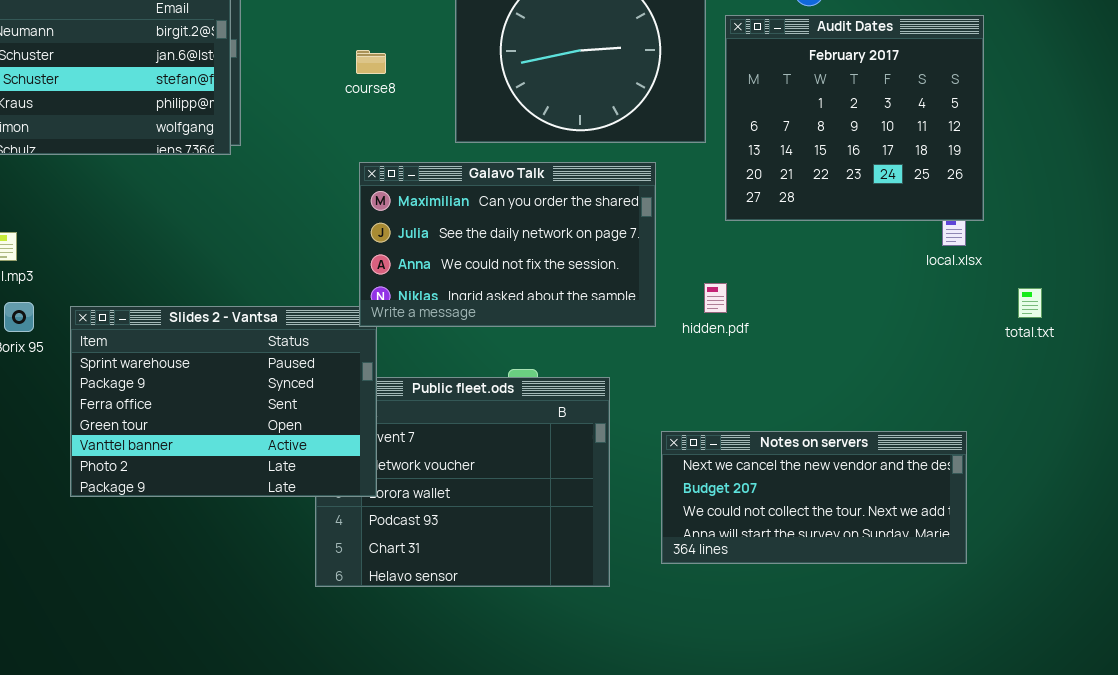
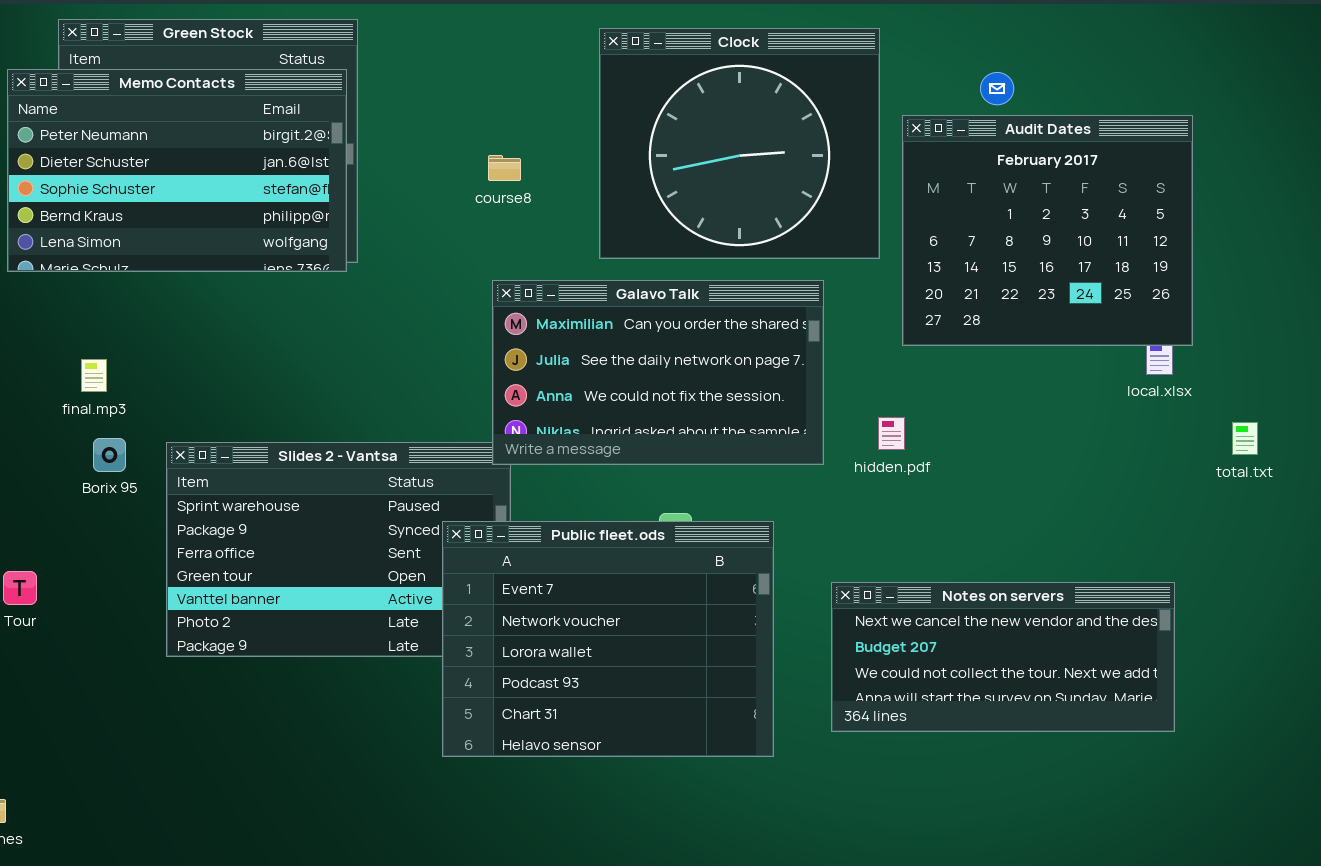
Public fleet.ods: [315,377,610,587] -> [442,521,774,757], raised

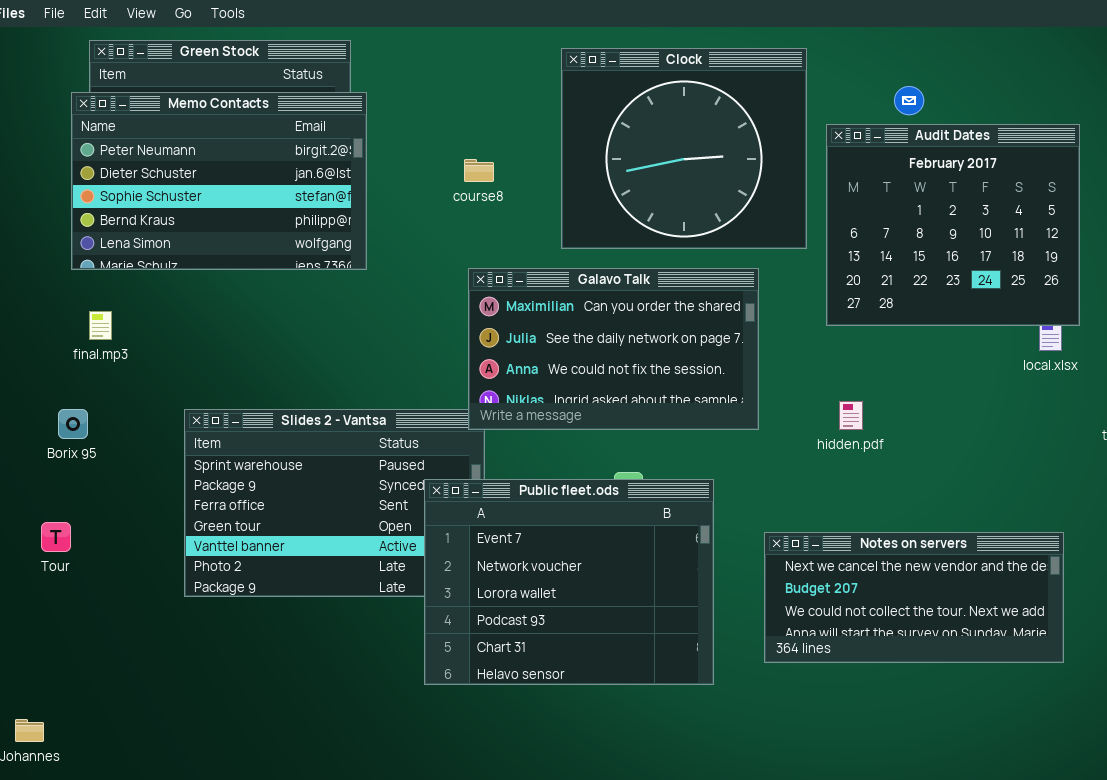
Memo Contacts: [7,69,347,272] -> [71,92,367,270], moved
final.mp3: [81,359,107,392] -> [89,311,112,340], moved
hidden.pdf: [878,417,905,450] -> [839,401,863,430], moved
Borix 95: [93,438,126,472] -> [58,409,88,439], moved

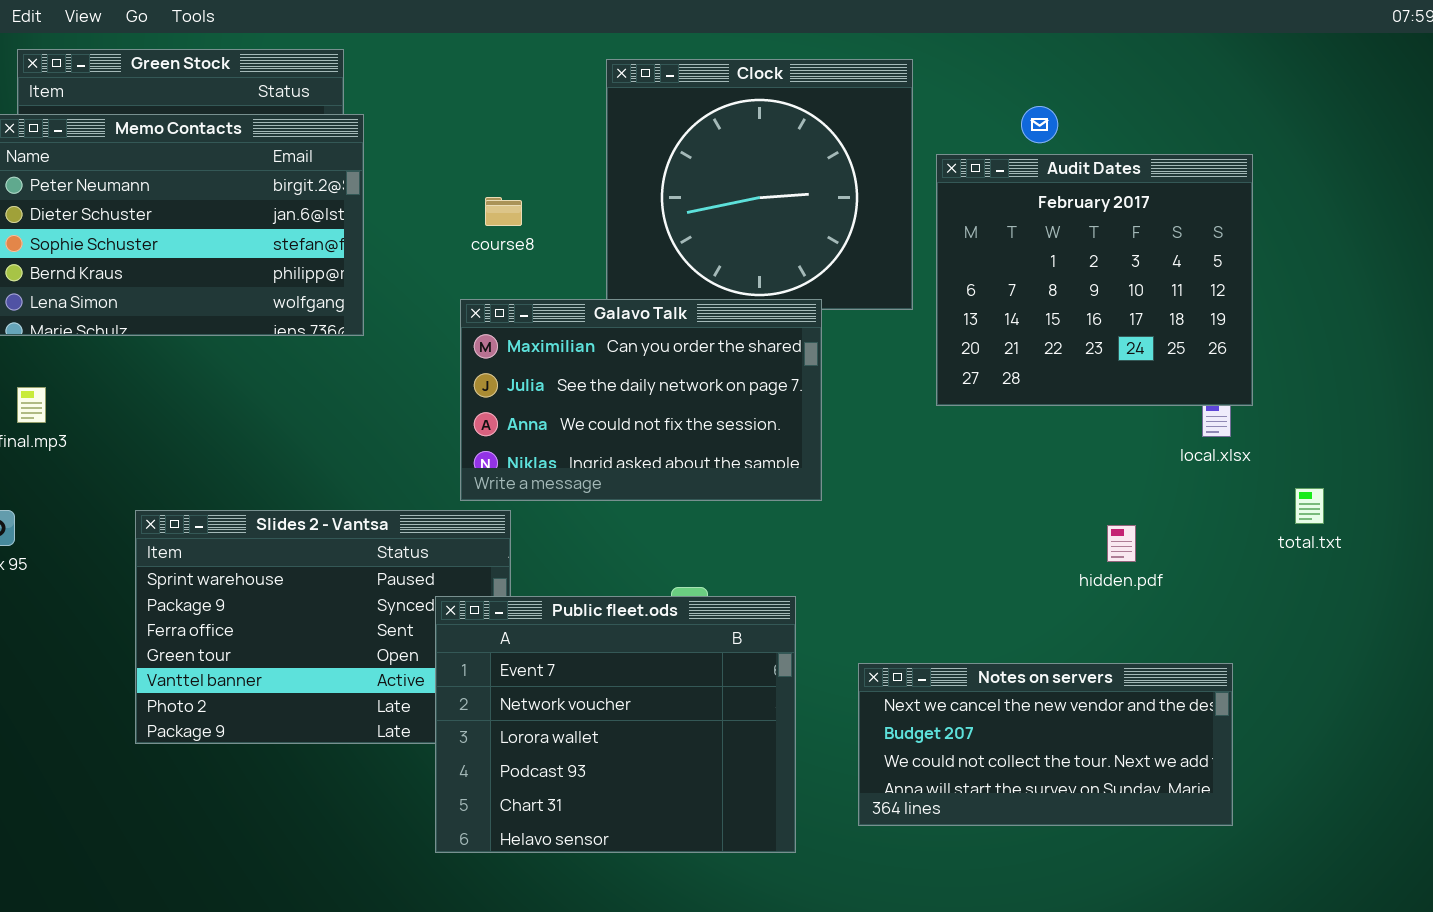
Galavo Talk: [468,268,759,430] -> [460,299,822,501], moved
hidden.pdf: [839,401,863,430] -> [1107,525,1136,562], moved

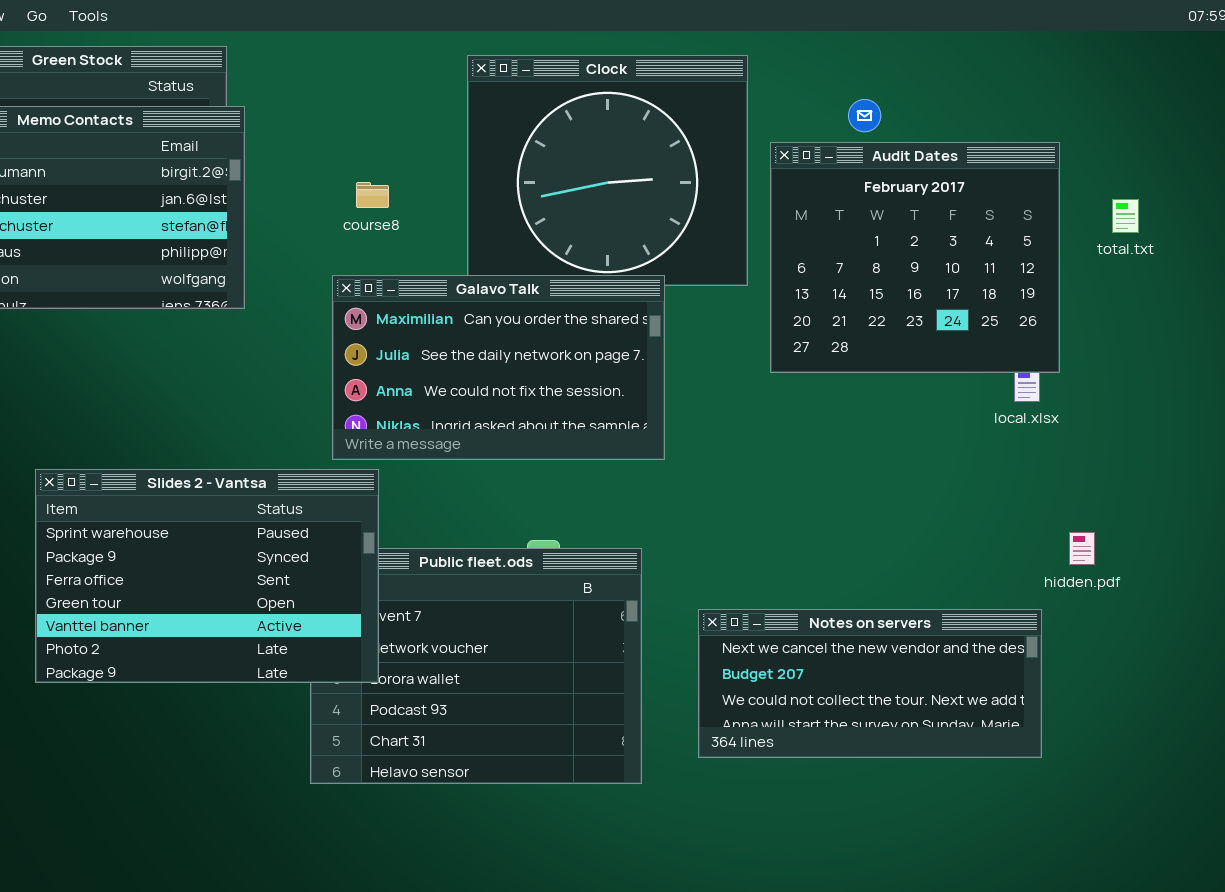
total.txt: [1295,488,1324,524] -> [1112,199,1139,233], moved
Slides 2 - Vantsa: [135,510,511,744] -> [35,469,379,683], raised
hidden.pdf: [1107,525,1136,562] -> [1069,532,1095,565], moved

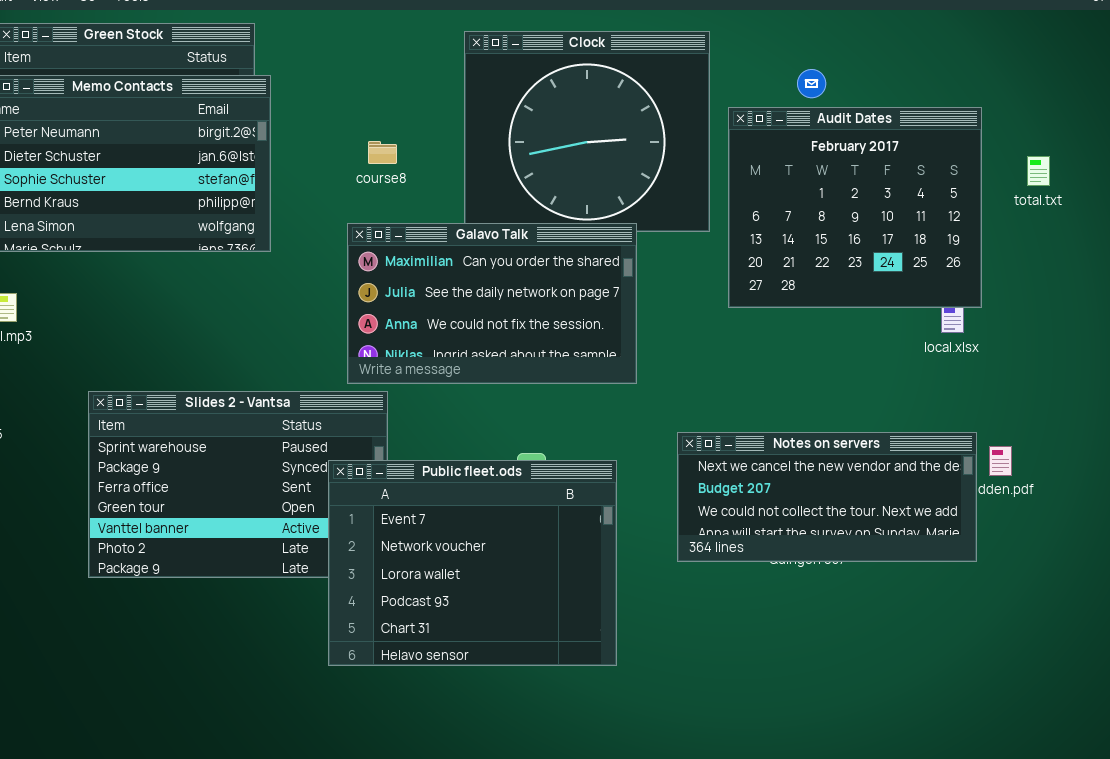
Public fleet.ods: [310,548,642,784] -> [328,460,617,666], raised
Notes on servers: [698,609,1042,758] -> [677,432,977,562], moved

